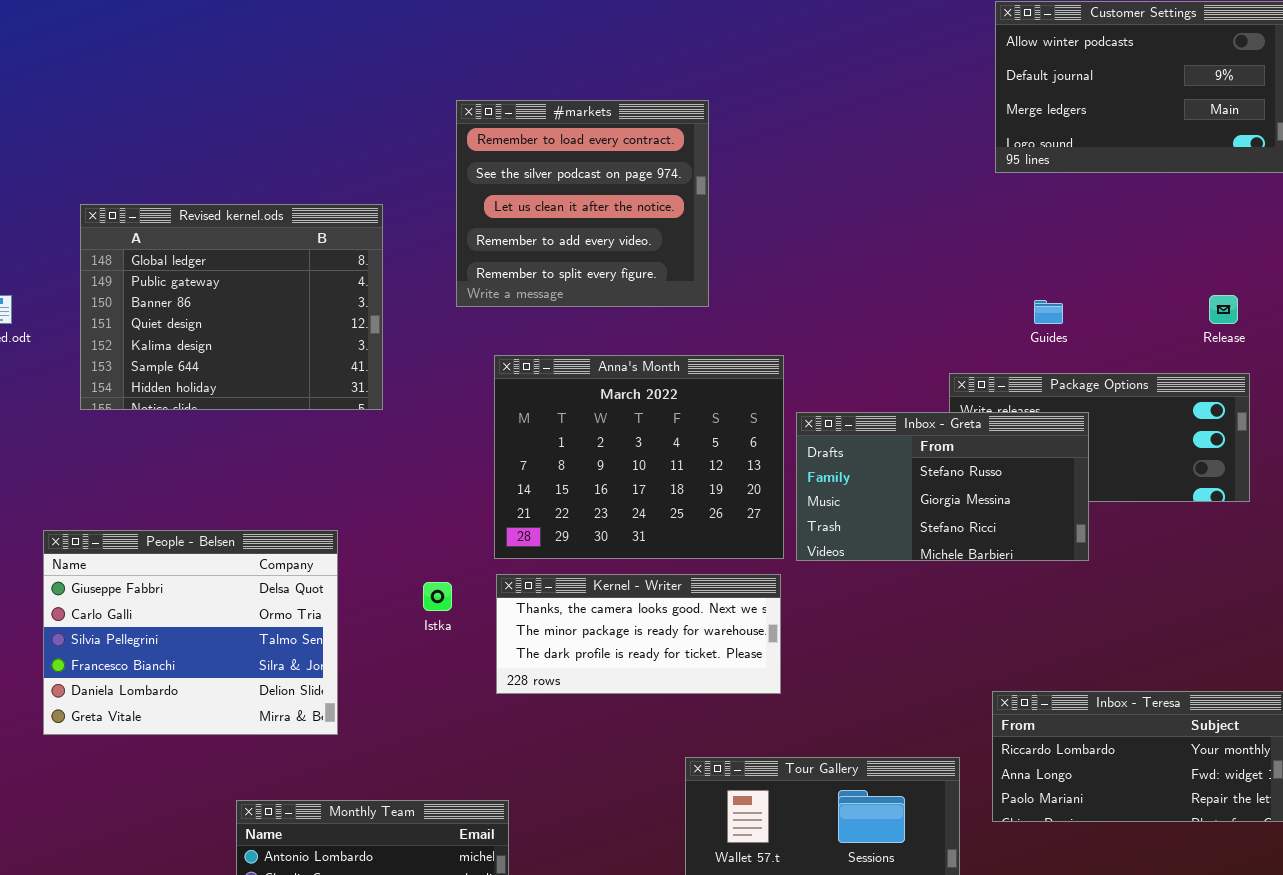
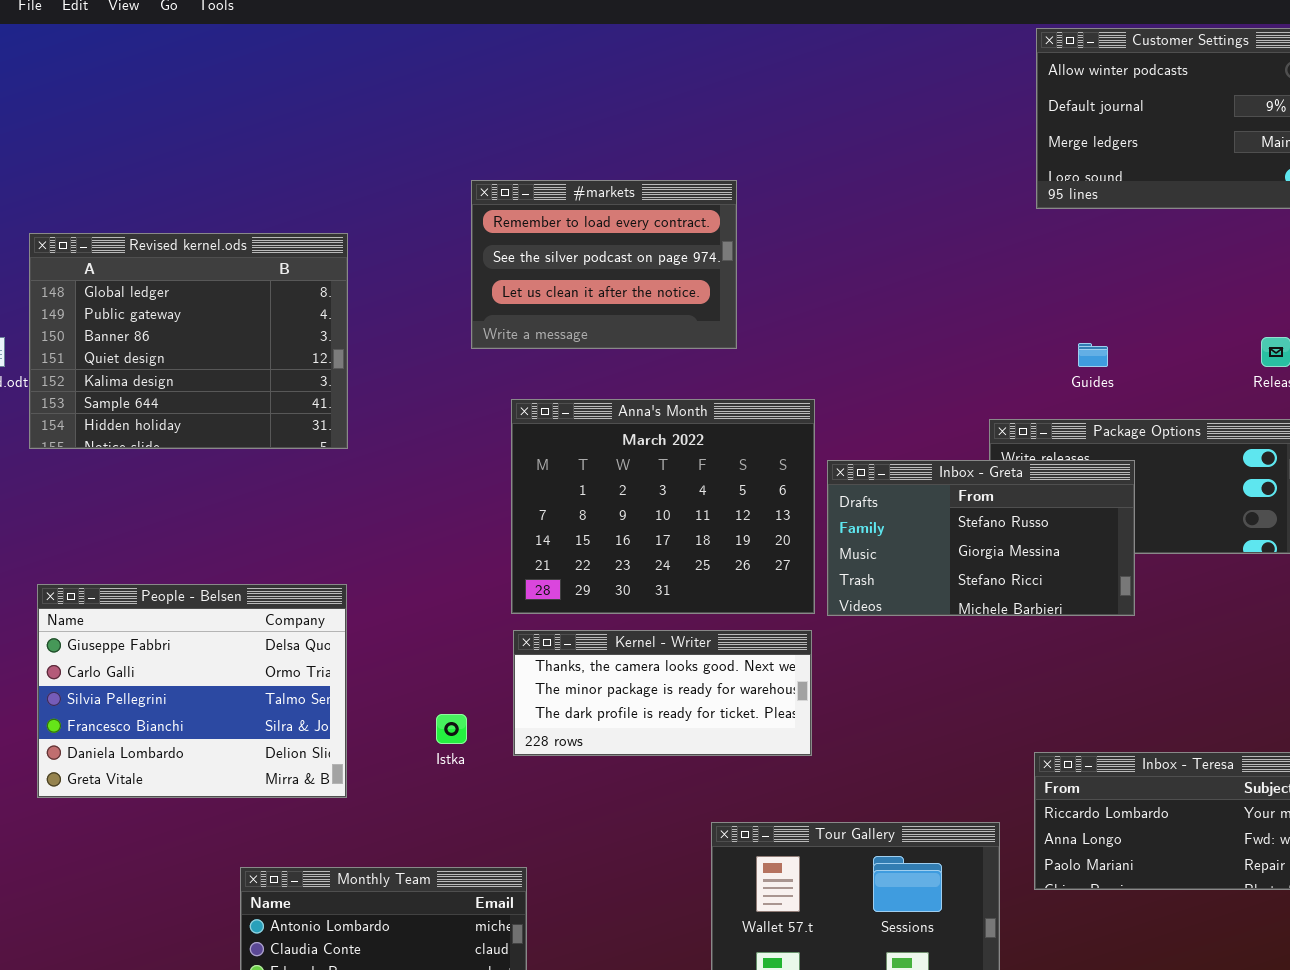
#markets: [456,100,709,307] -> [471,180,737,349], resized
Revised kernel.ods: [80,204,383,410] -> [29,233,348,449], moved
Istka: [423,582,452,611] -> [436,714,467,744], moved

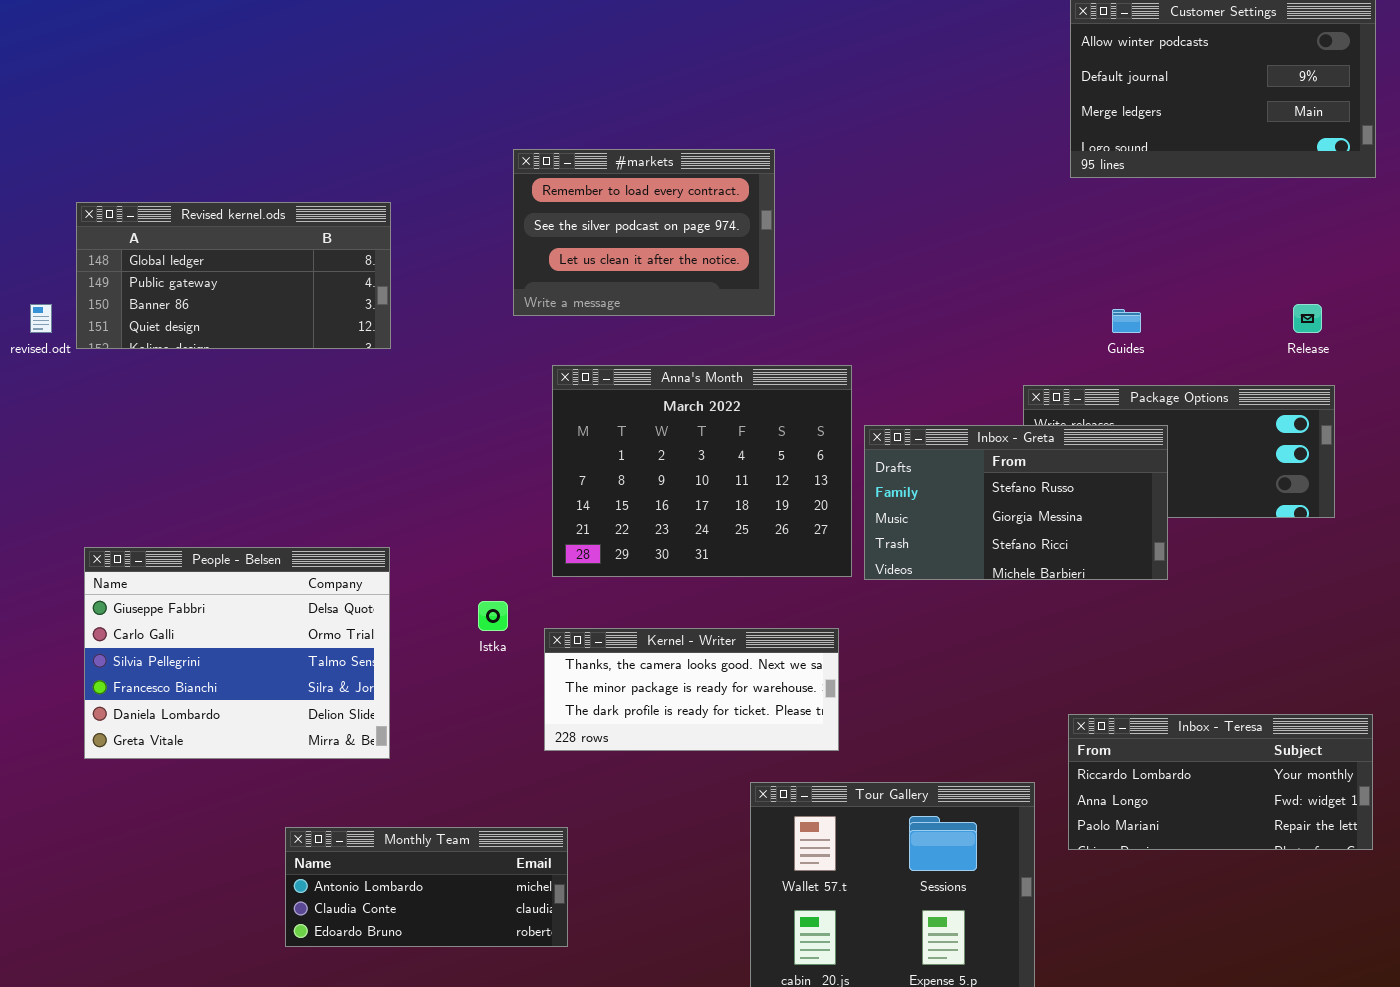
Revised kernel.ods: [29,233,348,449] -> [76,202,391,349], resized
Kernel - Writer: [513,630,812,756] -> [544,628,839,751], moved
Istka: [436,714,467,744] -> [478,601,508,631], moved

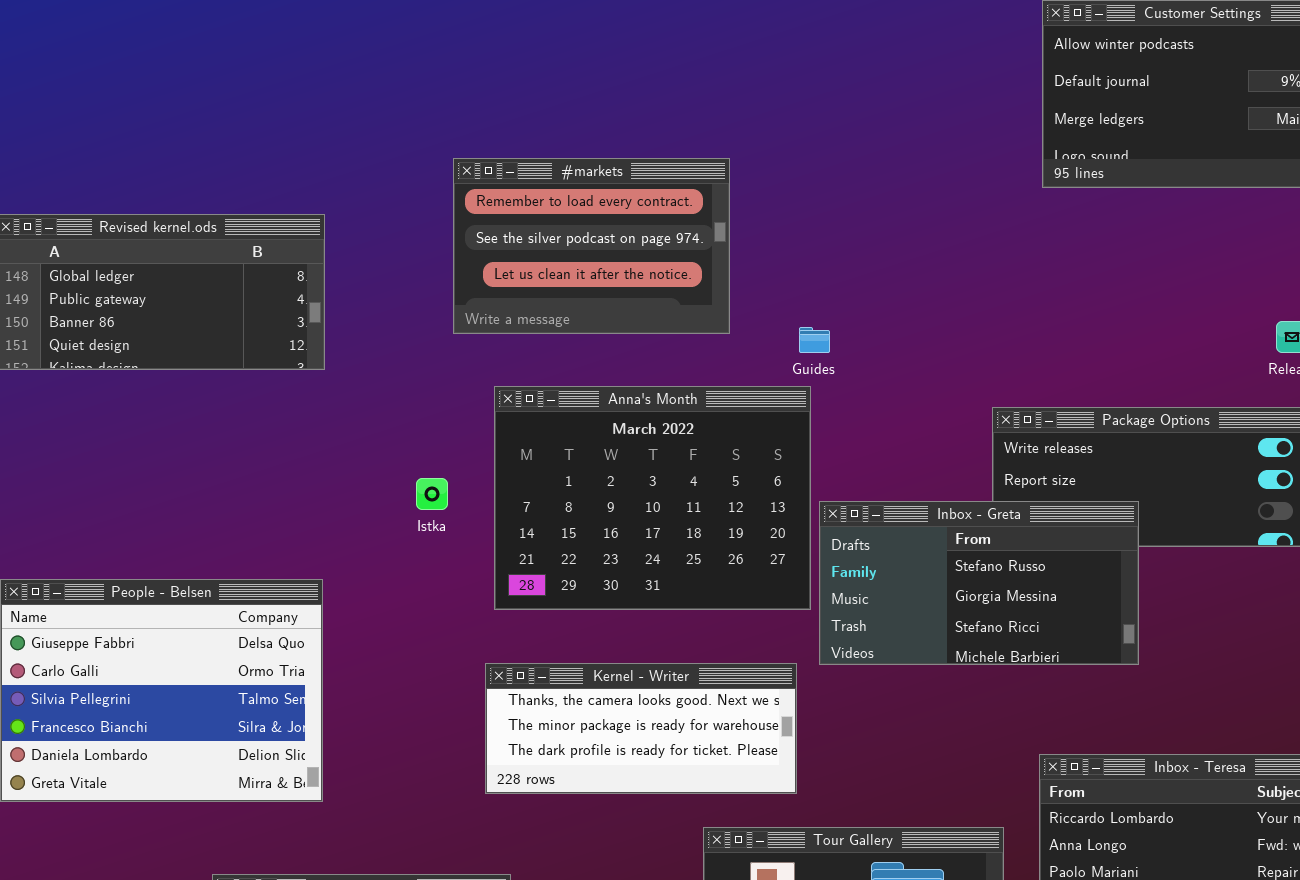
Guides: [1112,309,1141,333] -> [799,327,830,353], moved
Inbox - Greta: [864,425,1168,580] -> [819,501,1139,665], moved
Istka: [478,601,508,631] -> [416,478,448,510], moved

